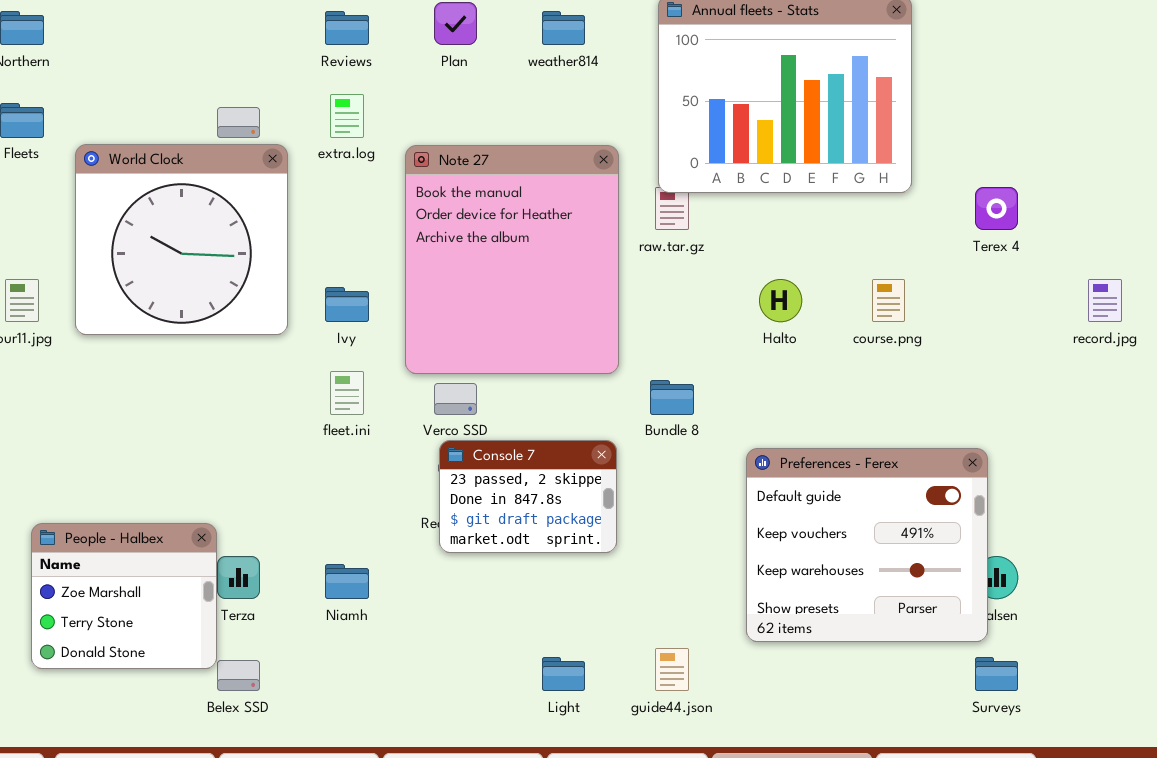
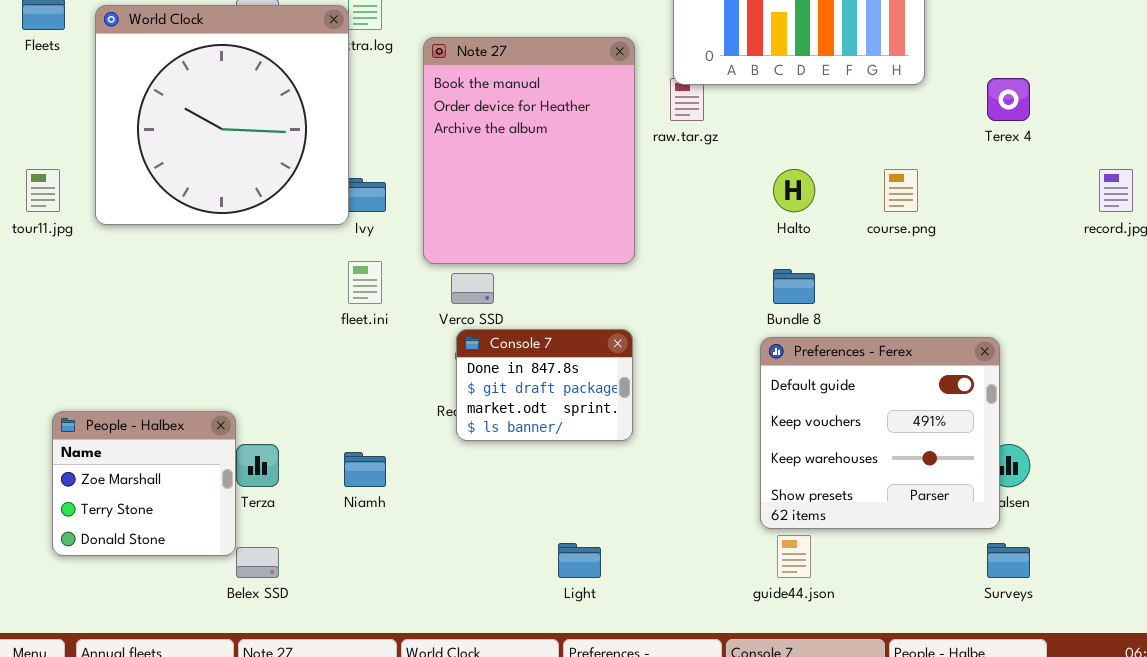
World Clock: [75,144,288,335] -> [95,5,349,225], resized
Bundle 8: [650,380,694,415] -> [773,269,815,304], moved
Console 7: [439,440,617,553] -> [456,329,633,441], scrolled down 1 row
guide44.json: [655,648,689,691] -> [777,535,811,578], moved

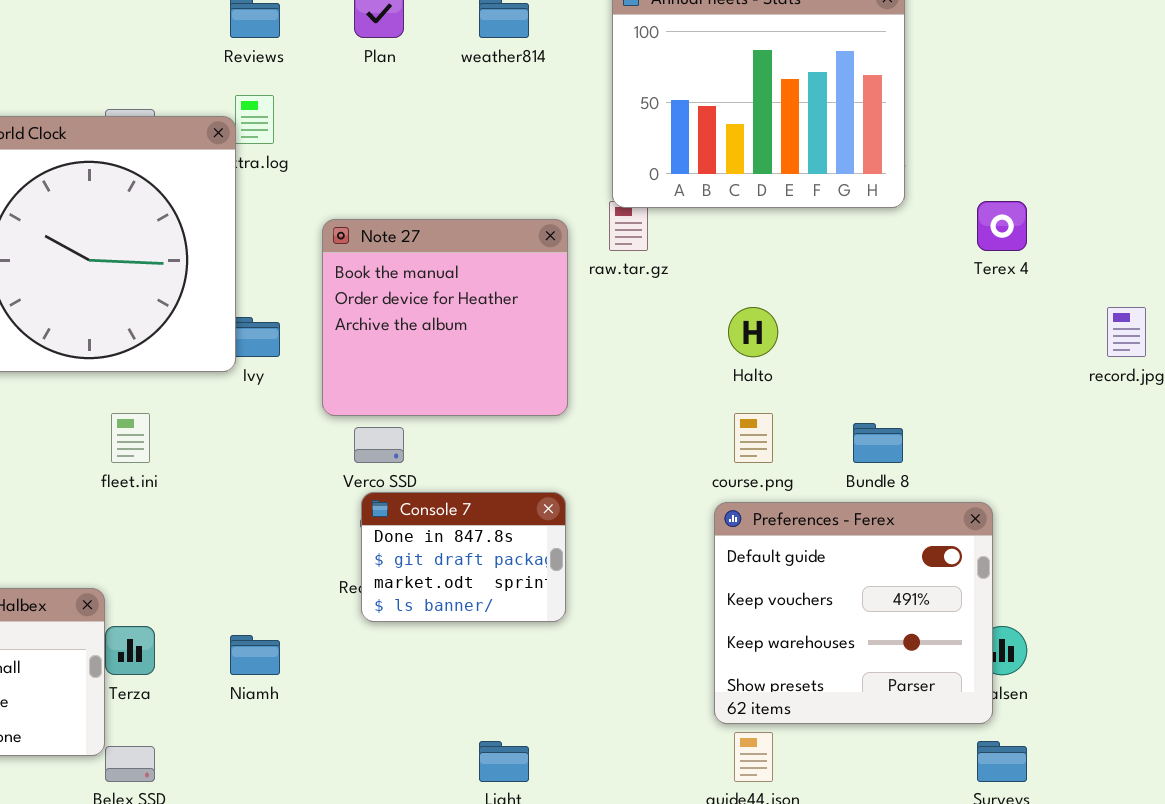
Note 27: [423,37,635,264] -> [322,219,568,416], resized
course.png: [884,169,918,212] -> [734,413,773,463], moved
fleet.ini: [348,261,382,304] -> [111,413,150,463], moved
Bundle 8: [773,269,815,304] -> [853,423,903,463], moved

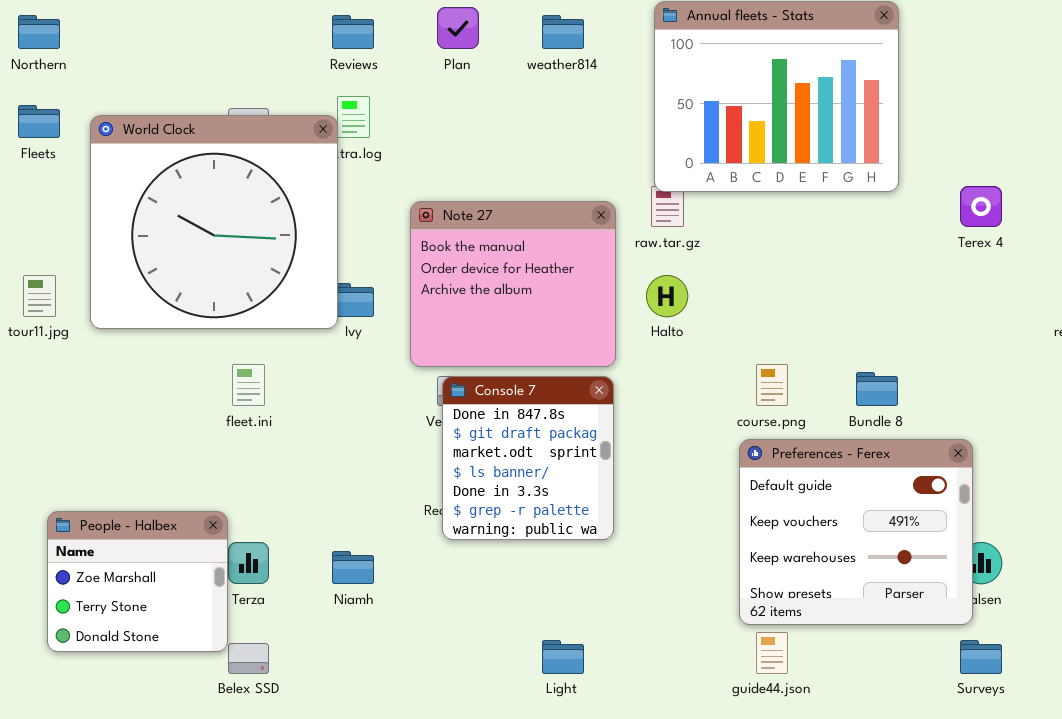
Halto: [728,307,778,357] -> [646,275,688,317], moved
Console 7: [361,492,566,622] -> [442,376,614,540], resized

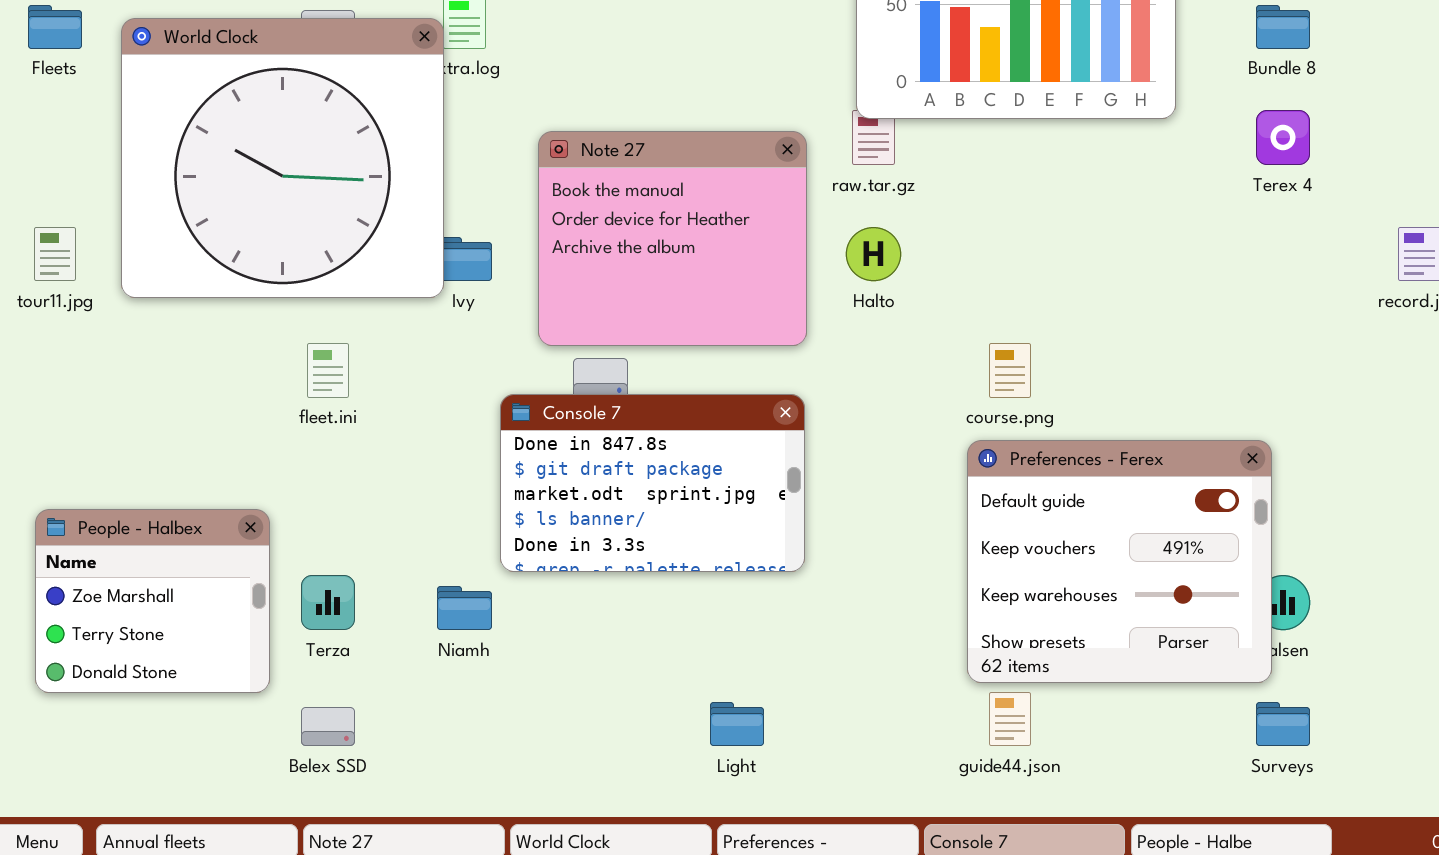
Bundle 8: [856,372,898,406] -> [1256,5,1310,49], moved
Console 7: [442,376,614,540] -> [500,394,805,572], resized
People - Halbex: [47,511,228,652] -> [35,509,270,693], moved

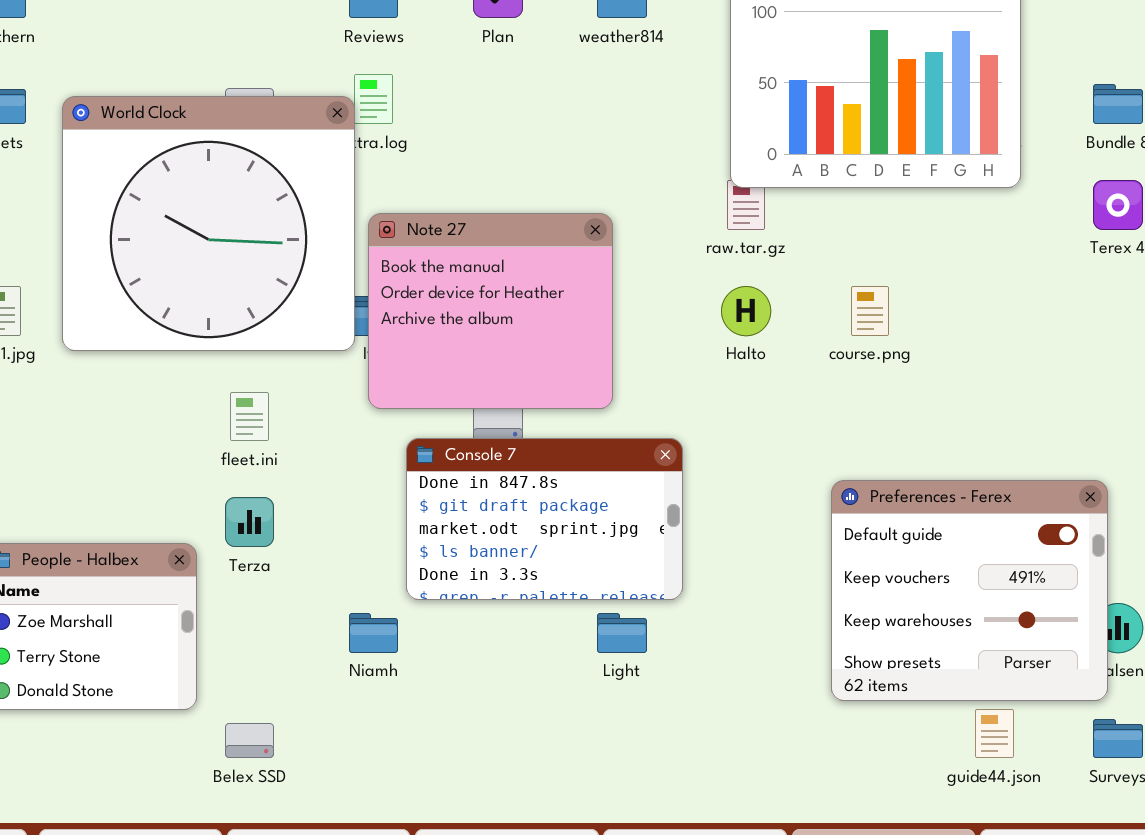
Note 27: [538,131,807,346] -> [368,213,613,409], moved
course.png: [989,343,1031,398] -> [851,286,889,336], moved
Terza: [301,575,355,630] -> [225,497,274,547], moved
guide44.json: [989,692,1031,746] -> [975,709,1014,758], moved
Light: [710,702,764,746] -> [597,613,647,653], moved

